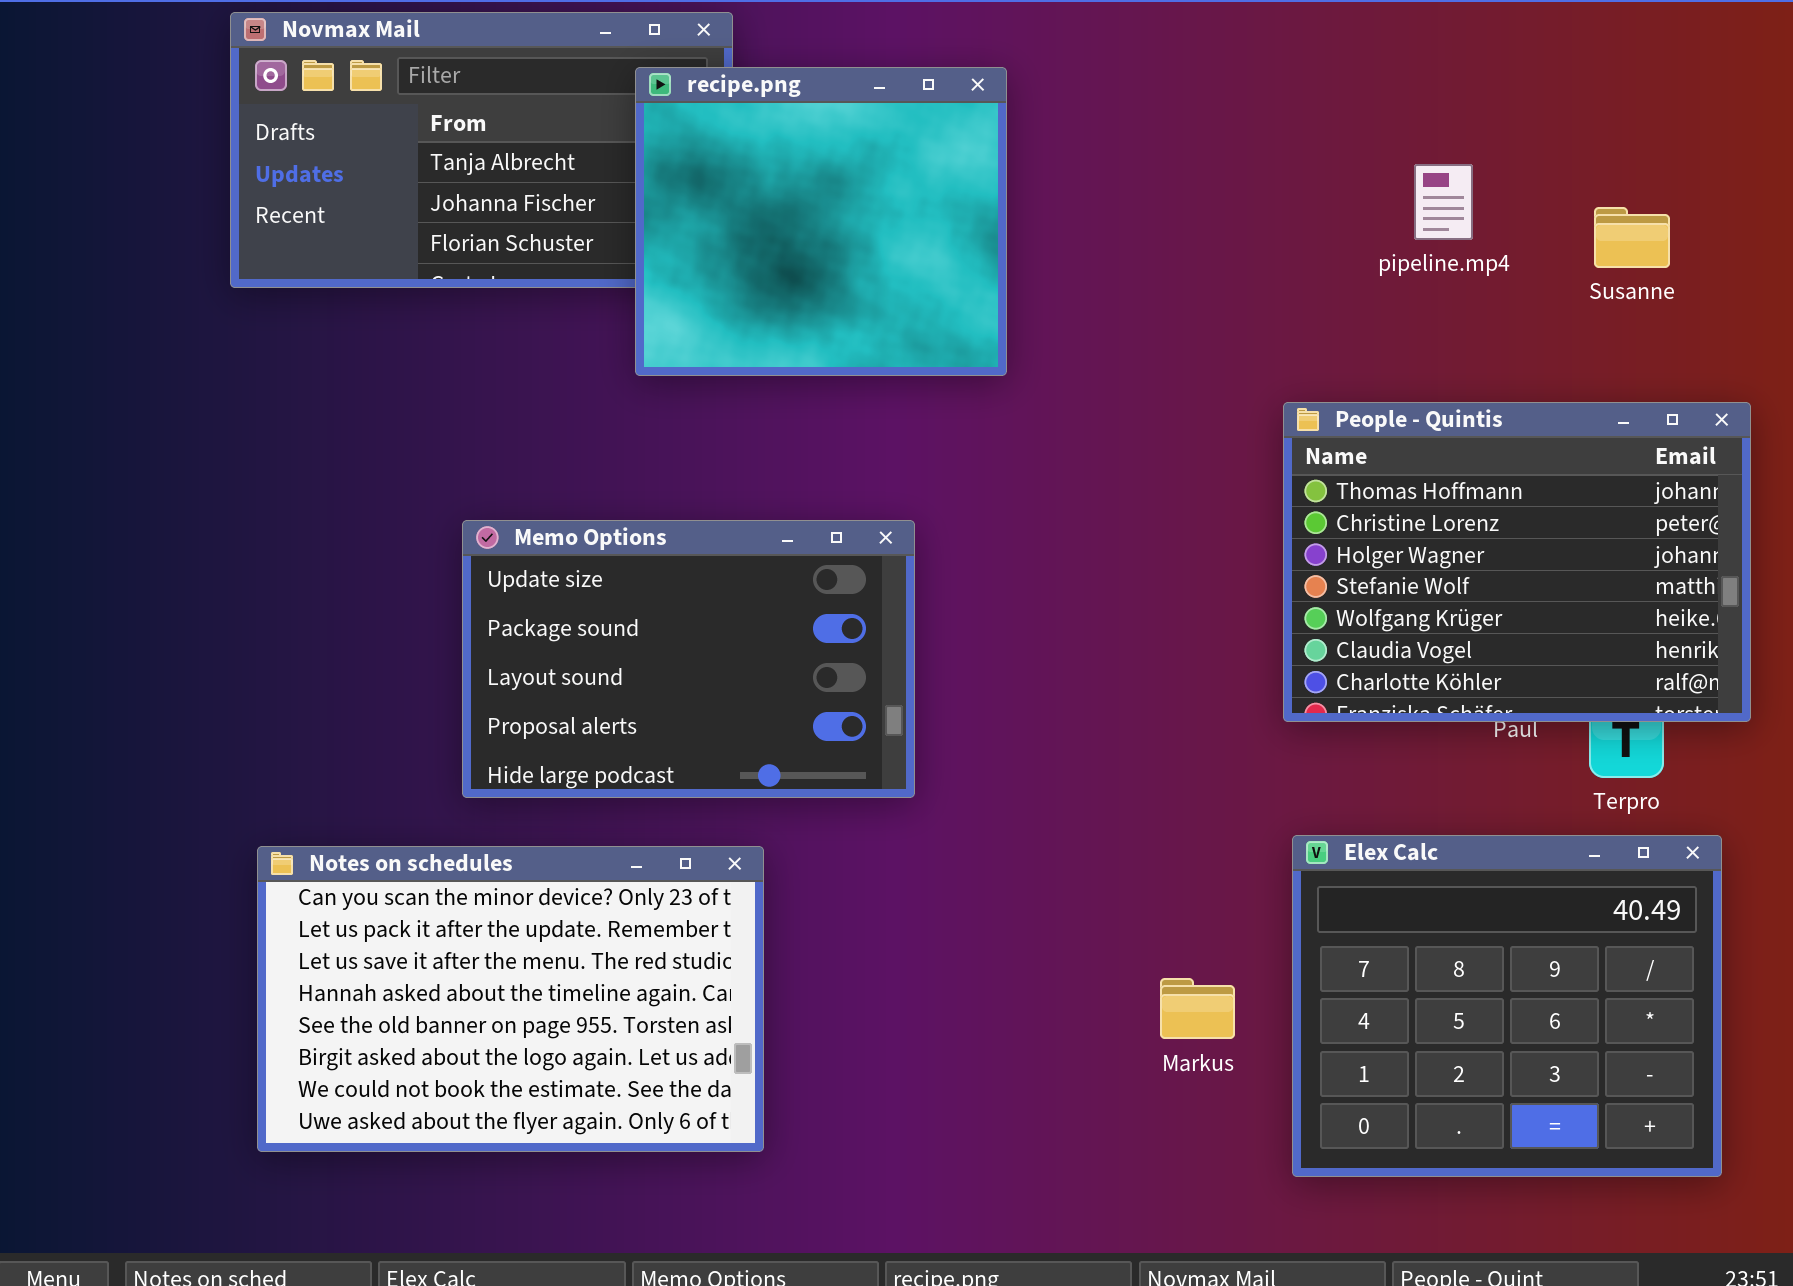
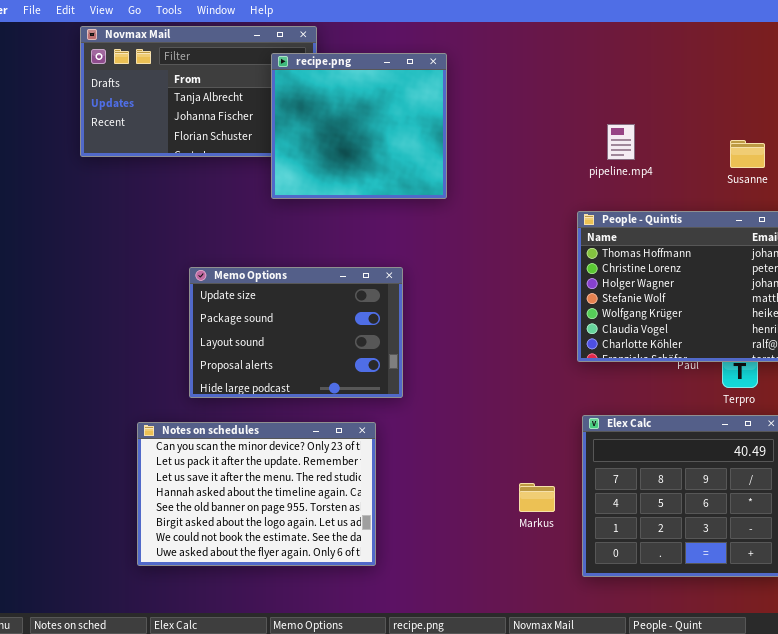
pipeline.mp4: [1414,164,1473,240] -> [607,124,635,160], moved
Susanne: [1594,207,1670,268] -> [730,140,765,168], moved
Notes on schedules: [257,846,764,1152] -> [137,422,376,566], moved

